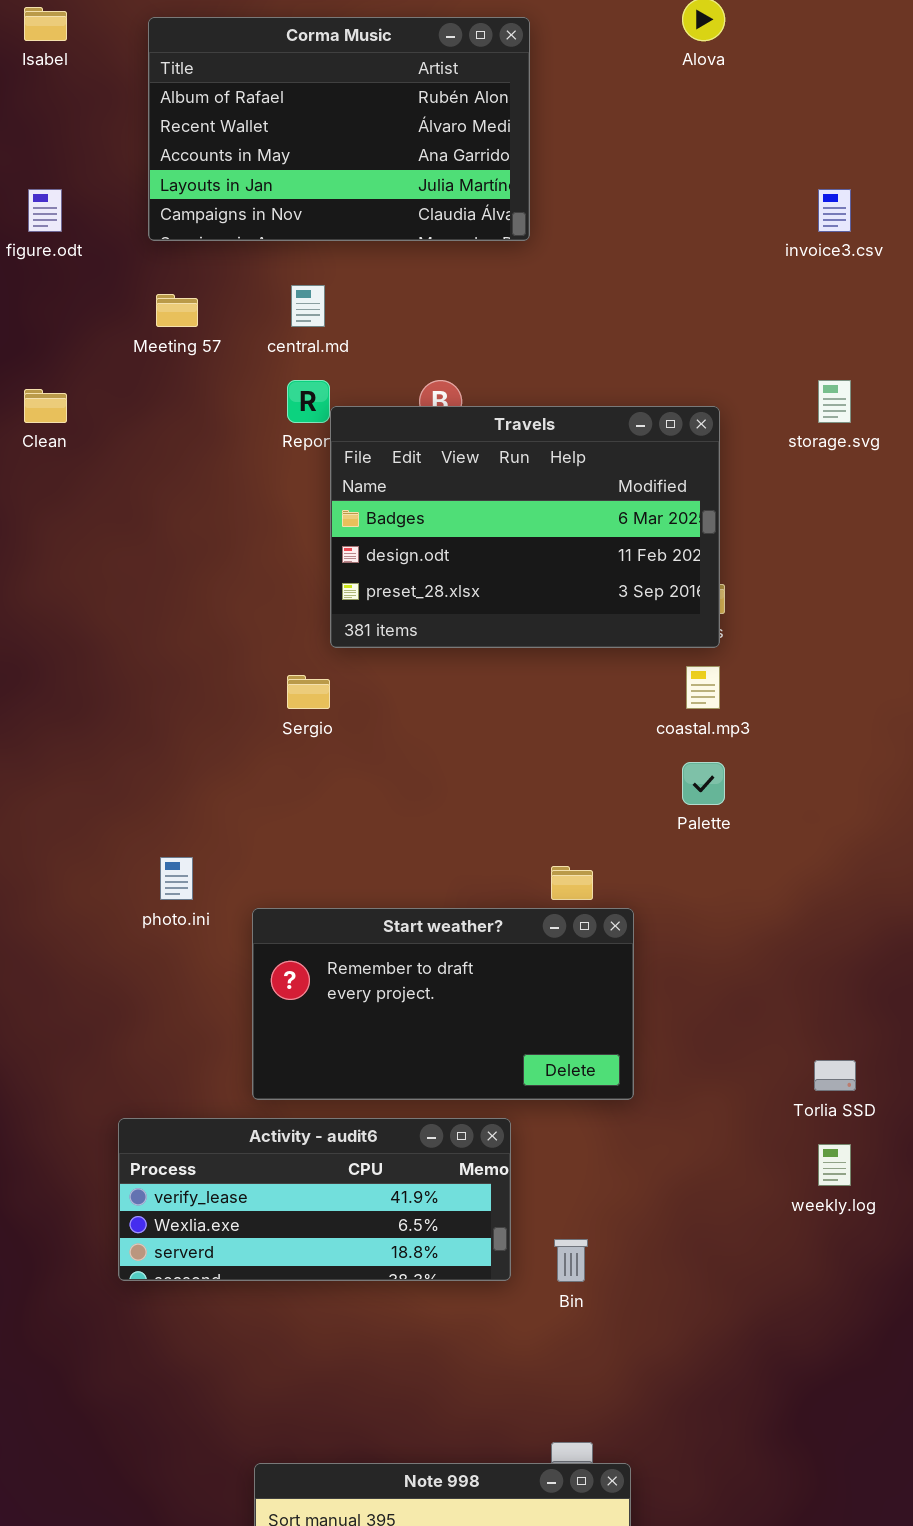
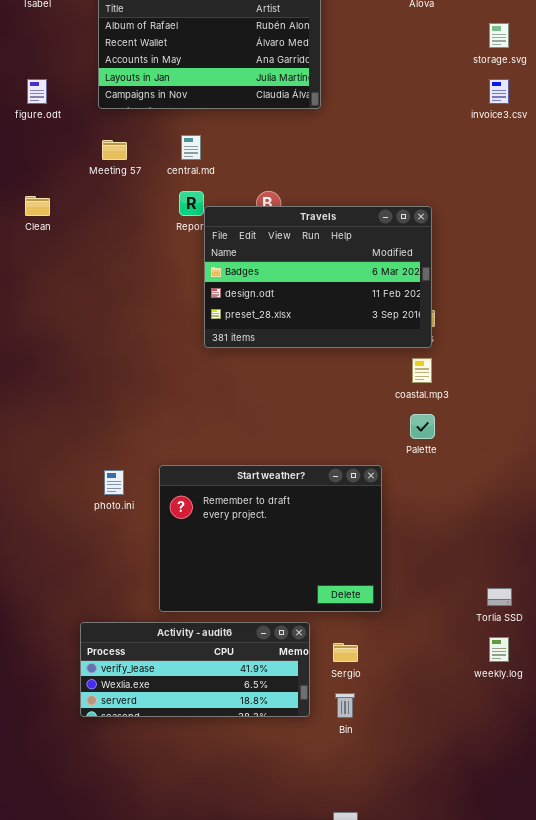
storage.svg: [818,380,851,423] -> [489,23,509,48], moved
Sergio: [287,675,330,709] -> [333,643,358,662], moved
Start weather?: [252,908,634,1100] -> [159,465,382,612], resized

